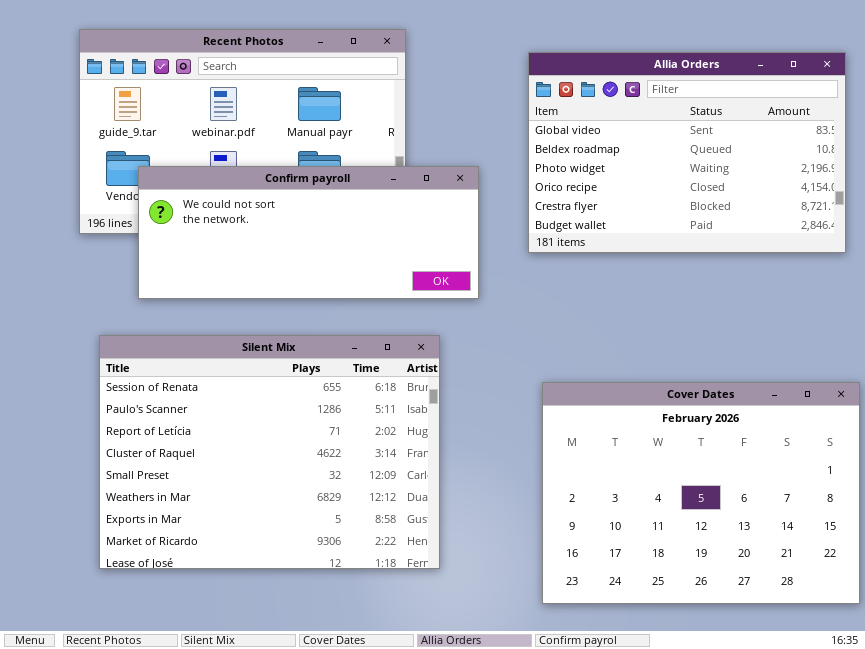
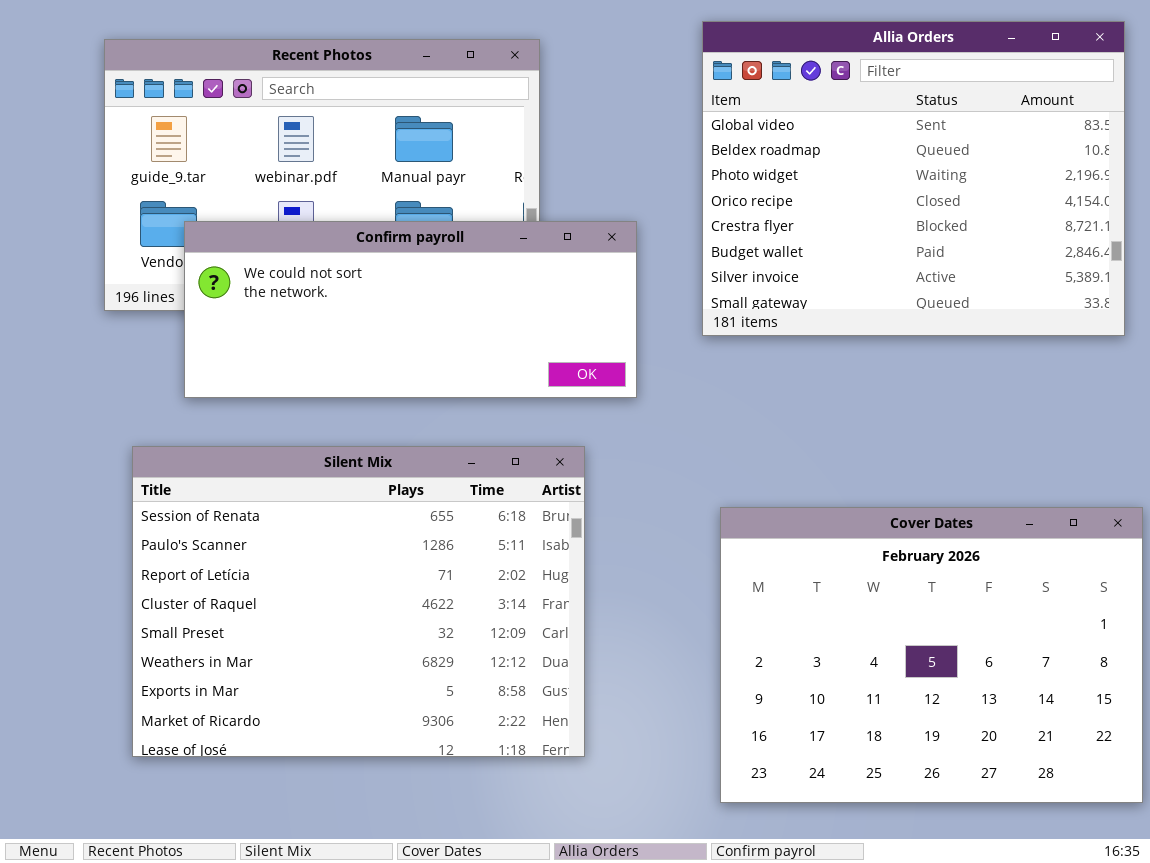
Allia Orders: [528,52,846,253] -> [702,21,1125,336], resized

